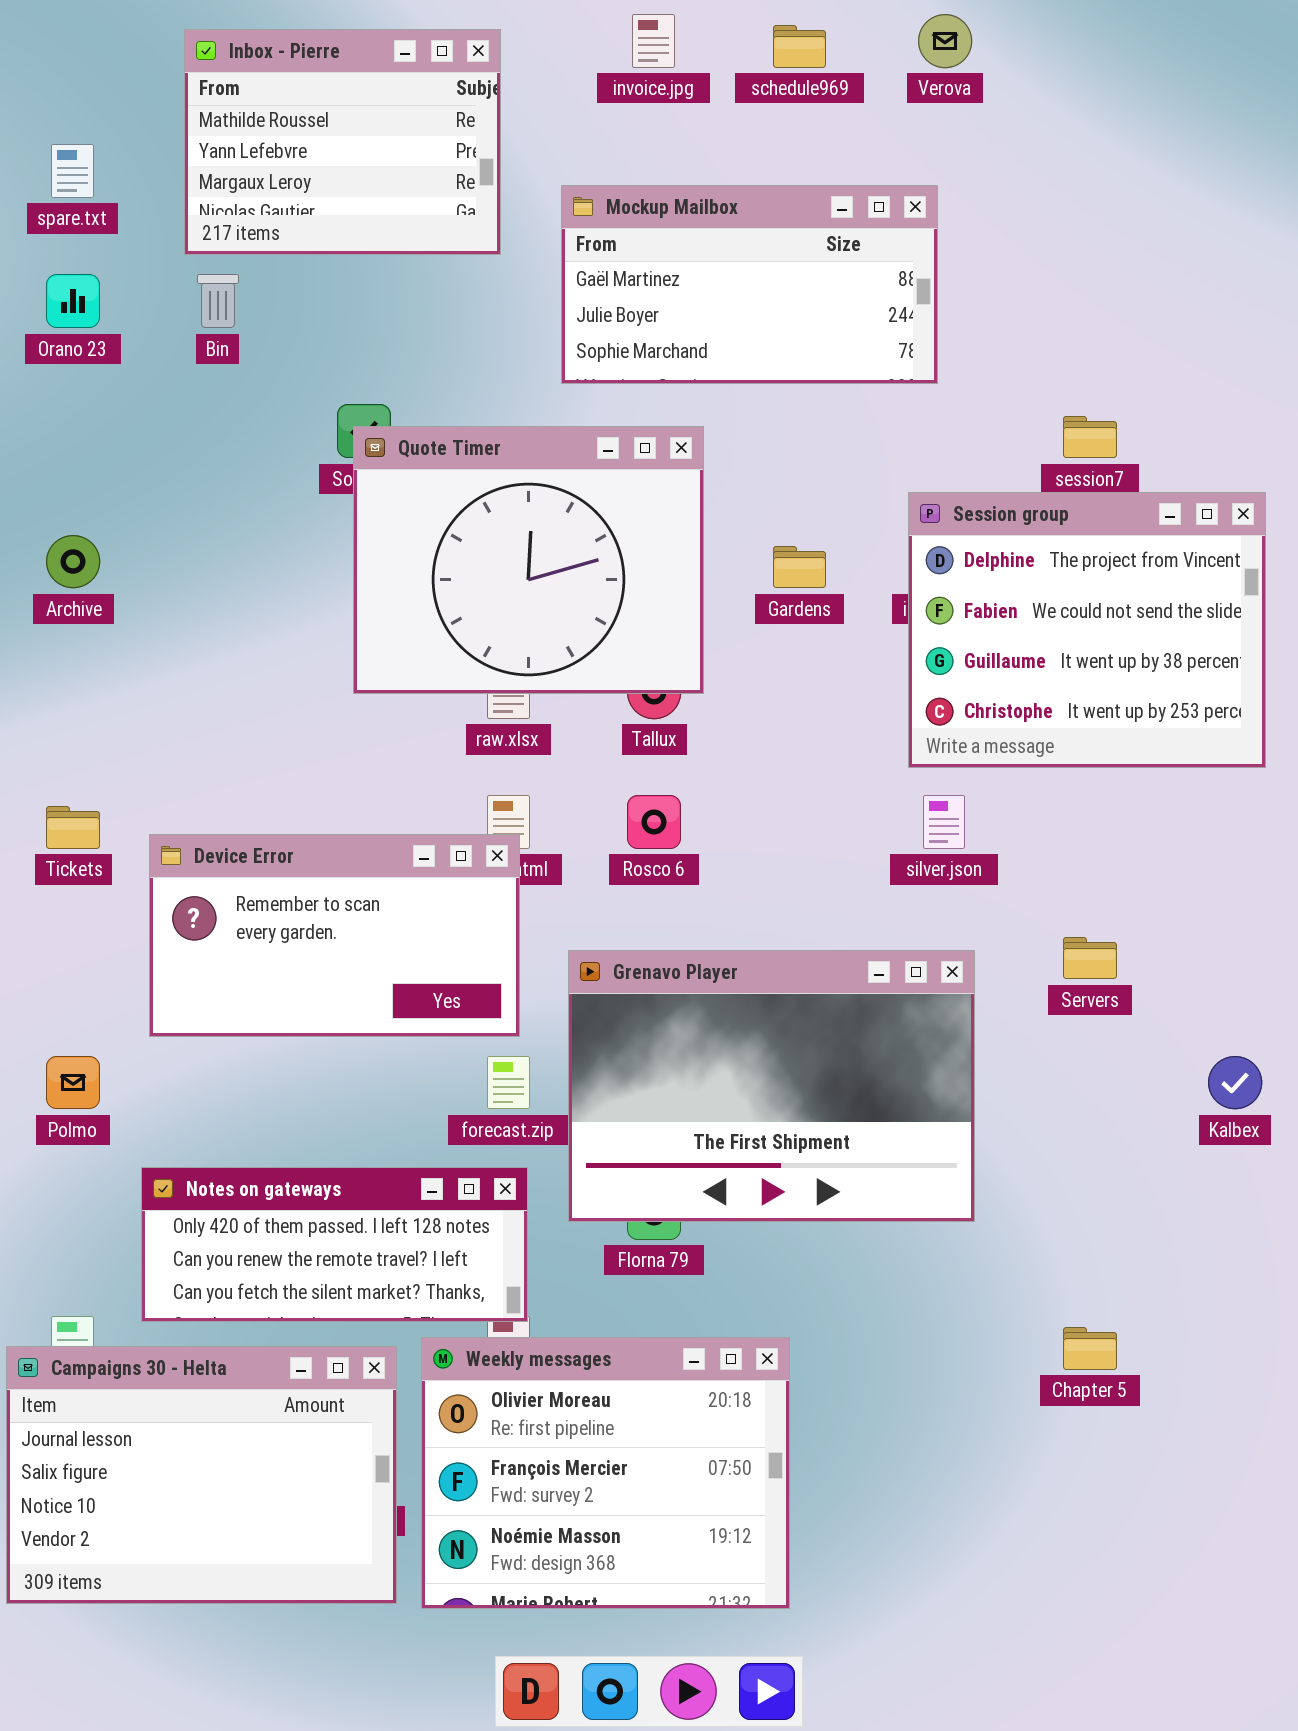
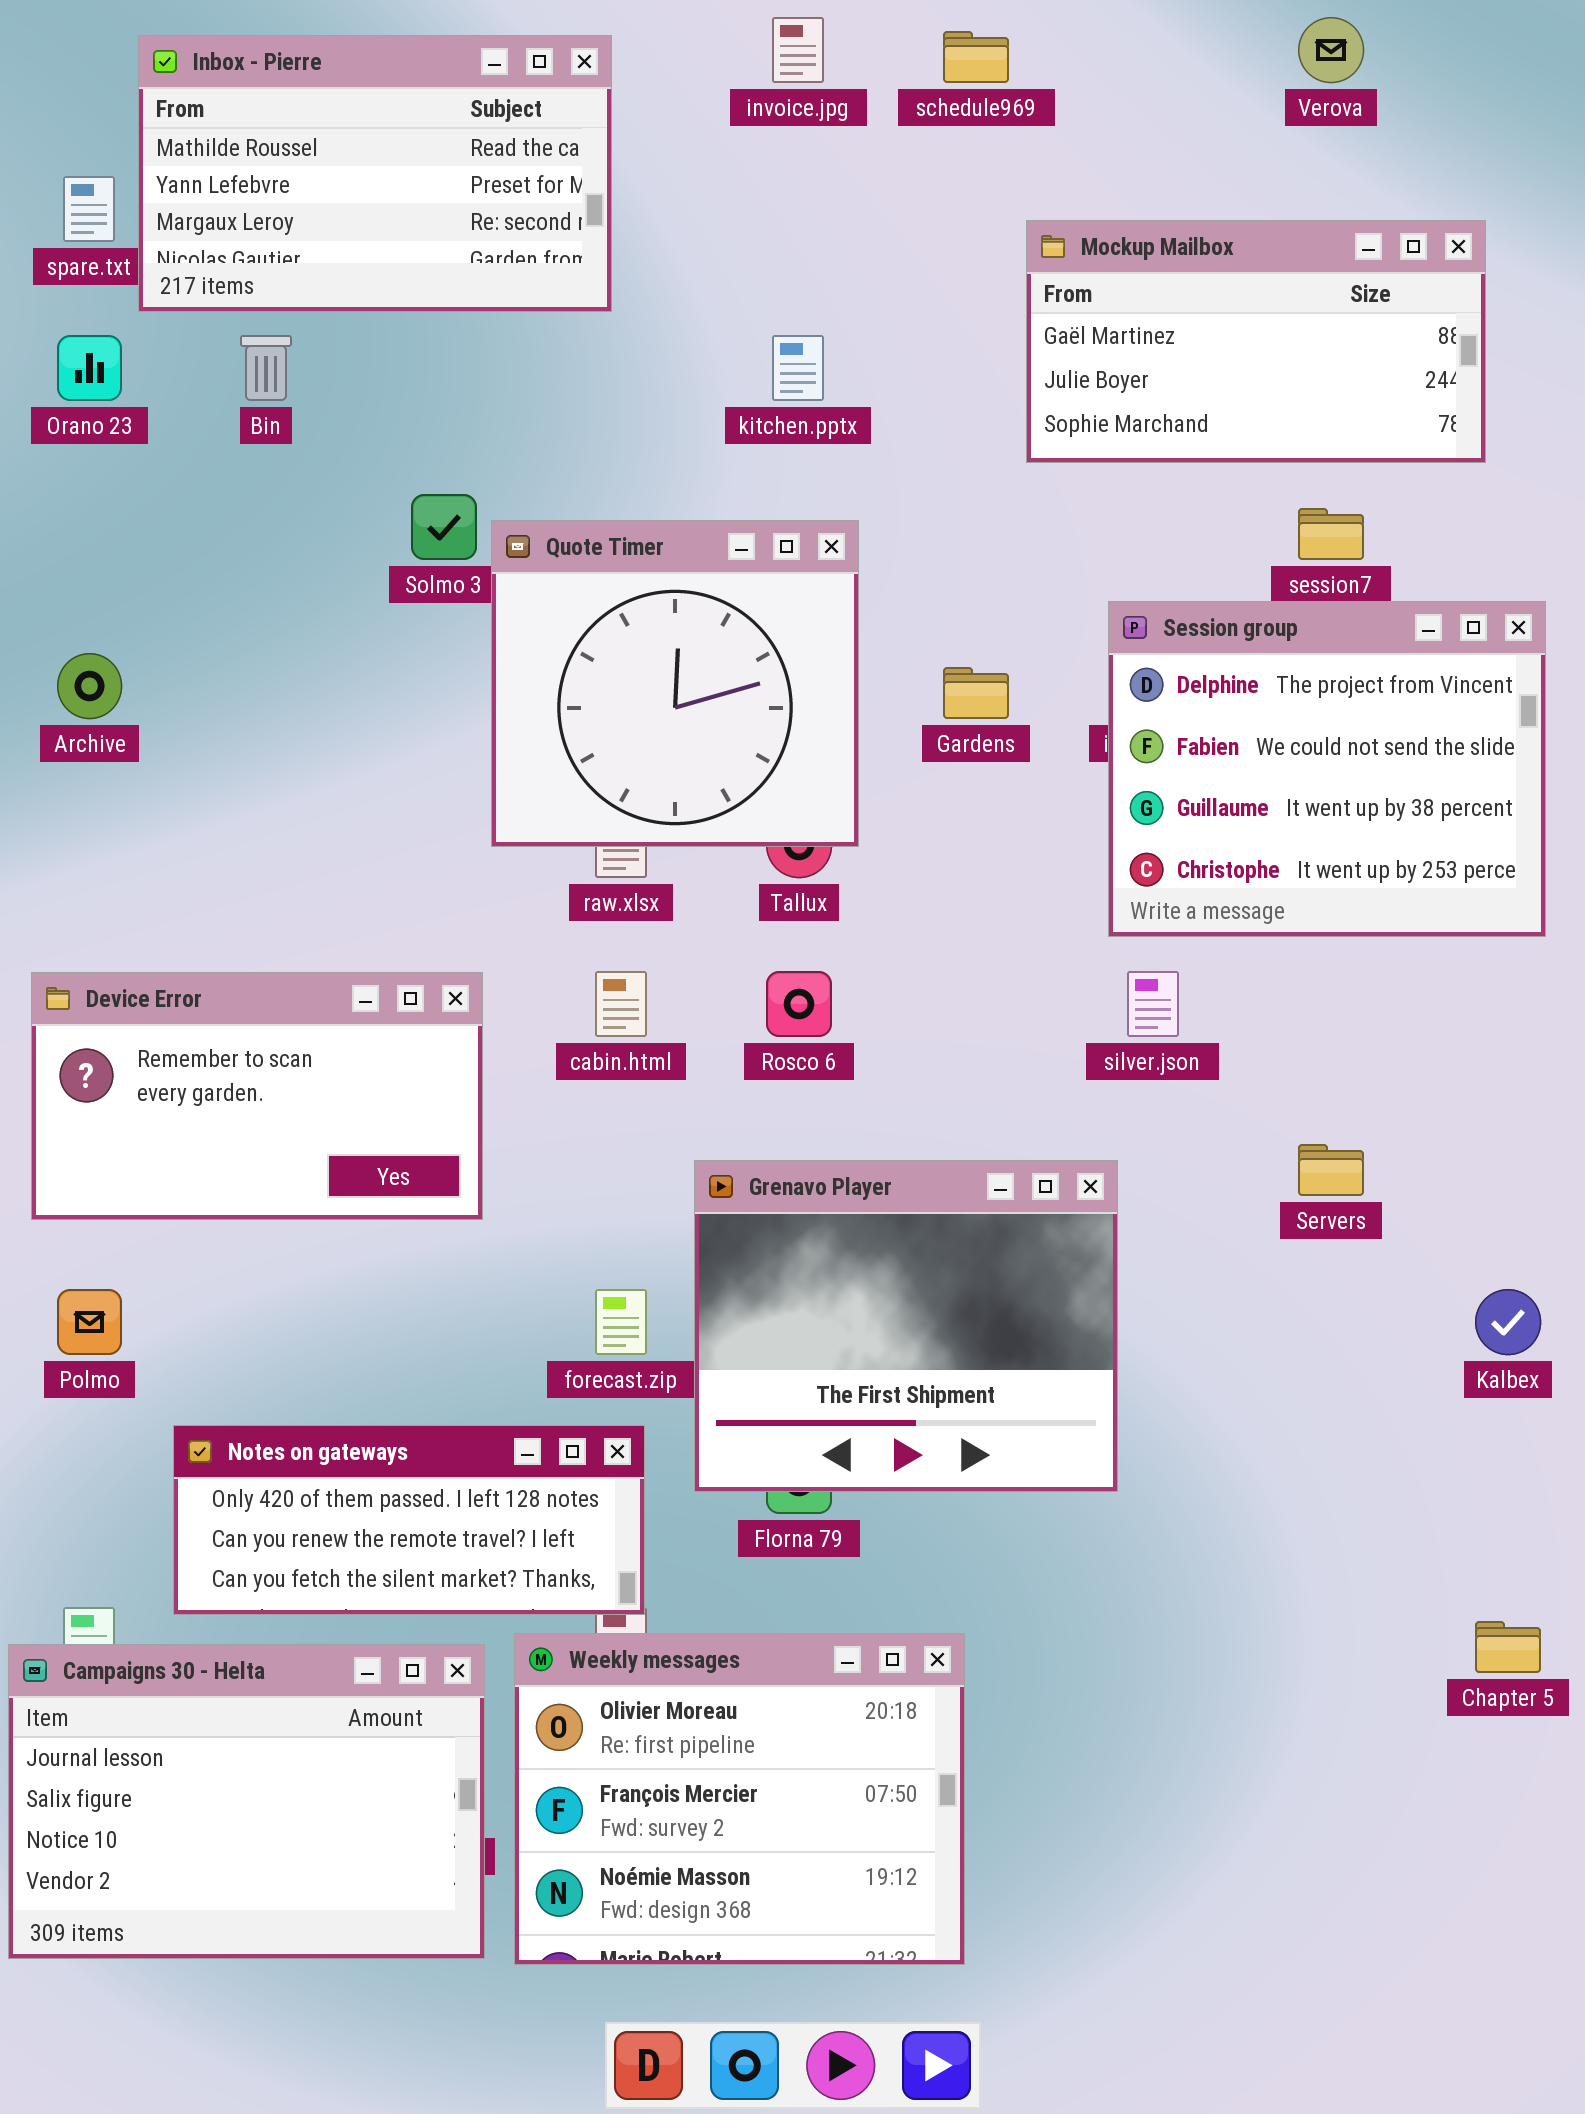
Verova: [918,14,972,68] -> [1298,17,1364,83], moved
Inbox - Pierre: [184,29,501,255] -> [138,35,612,312], resized
Mockup Mailbox: [561,185,938,384] -> [1026,220,1486,463], moved
Quote Timer: [353,426,704,694] -> [491,520,859,847], resized
Device Error: [149,834,520,1037] -> [31,972,483,1220], moved
Grenavo Player: [568,950,975,1222] -> [694,1160,1118,1492], resized
Chapter 5: [1063,1327,1117,1370] -> [1475,1621,1541,1673], moved

